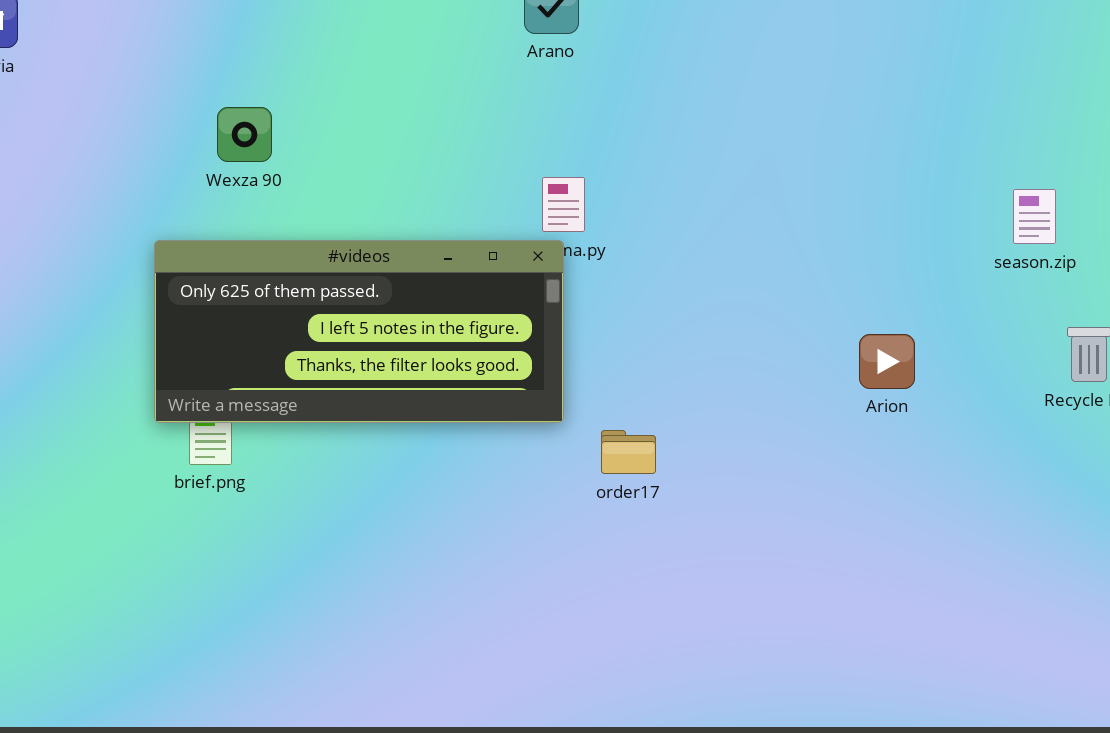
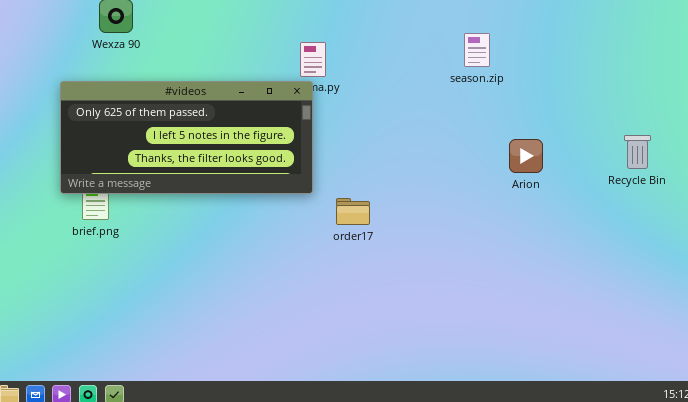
season.zip: [1013,189,1056,244] -> [464,33,490,67], moved
Arion: [859,334,915,389] -> [509,139,543,173], moved

